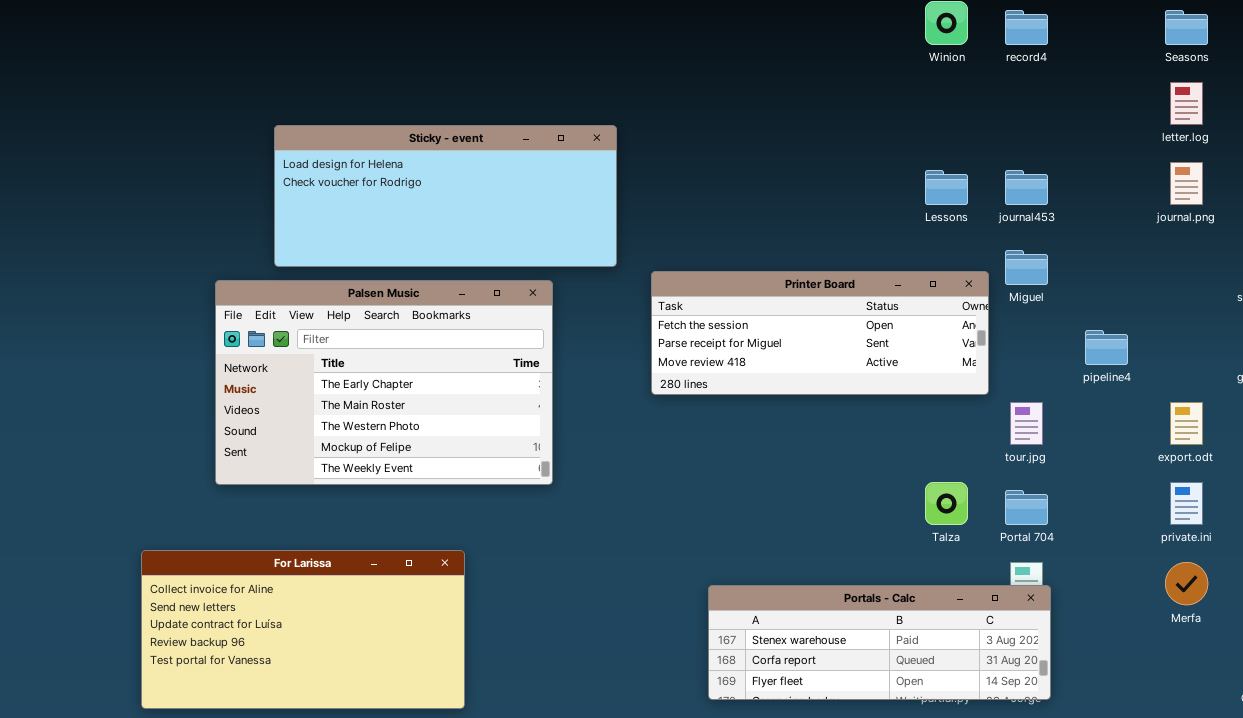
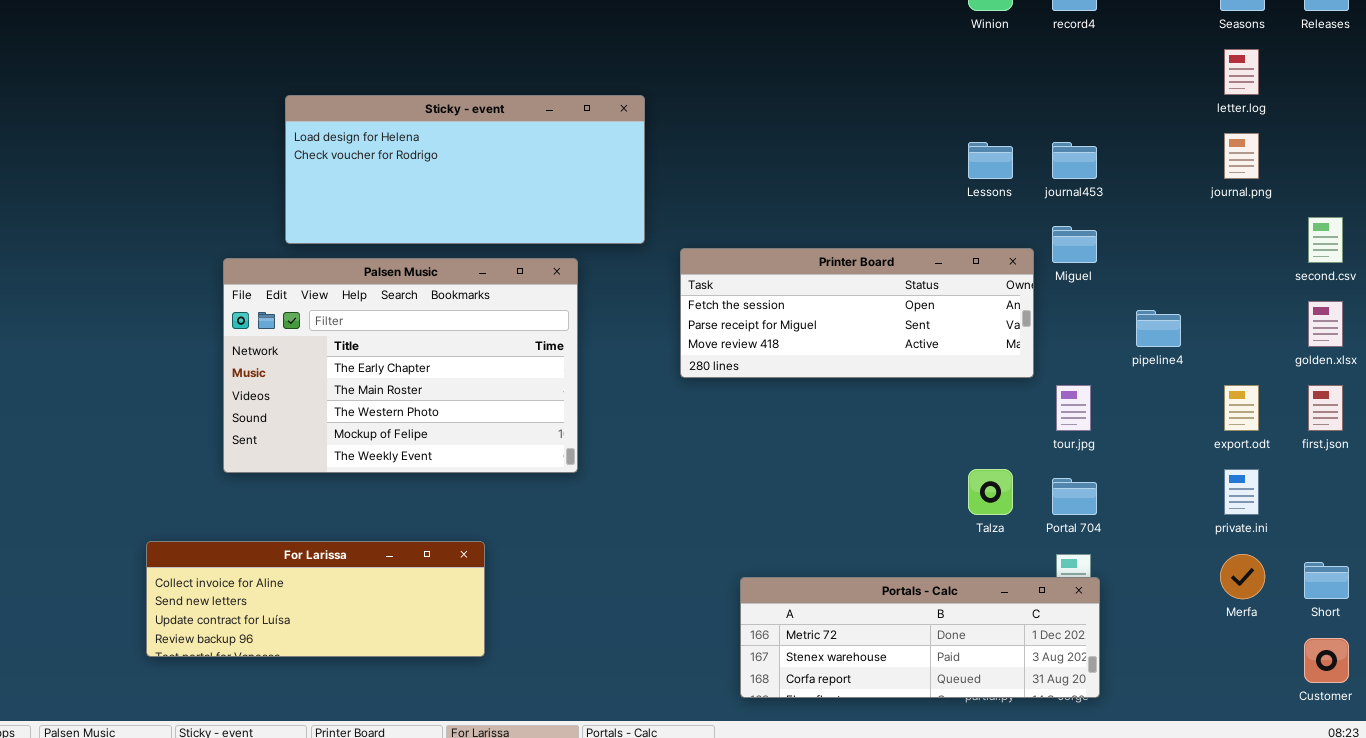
For Larissa: [141,550,465,709] -> [146,541,485,657], resized
Portals - Calc: [708,585,1051,700] -> [740,577,1100,698], scrolled up 1 row

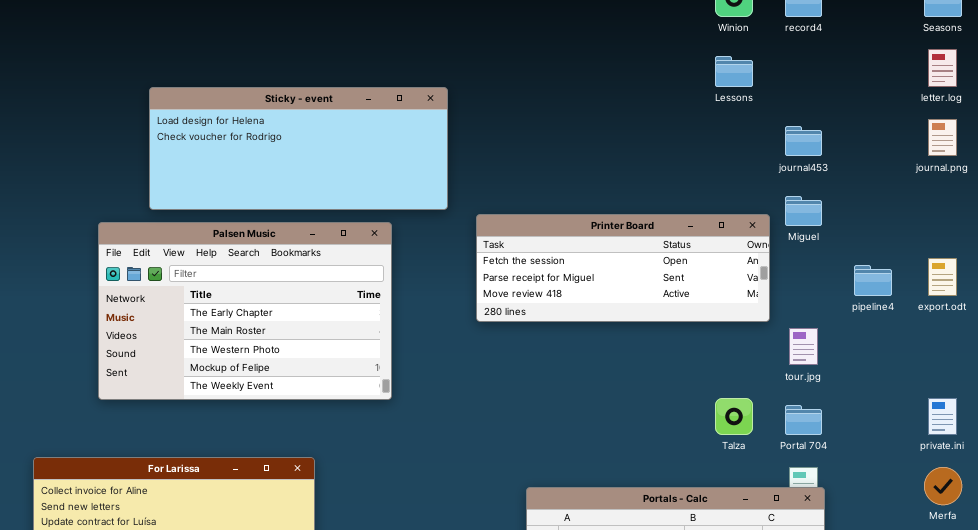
Lessons: [968,142,1013,179] -> [715,56,753,87], moved
export.odt: [1224,385,1259,431] -> [928,258,957,296], moved

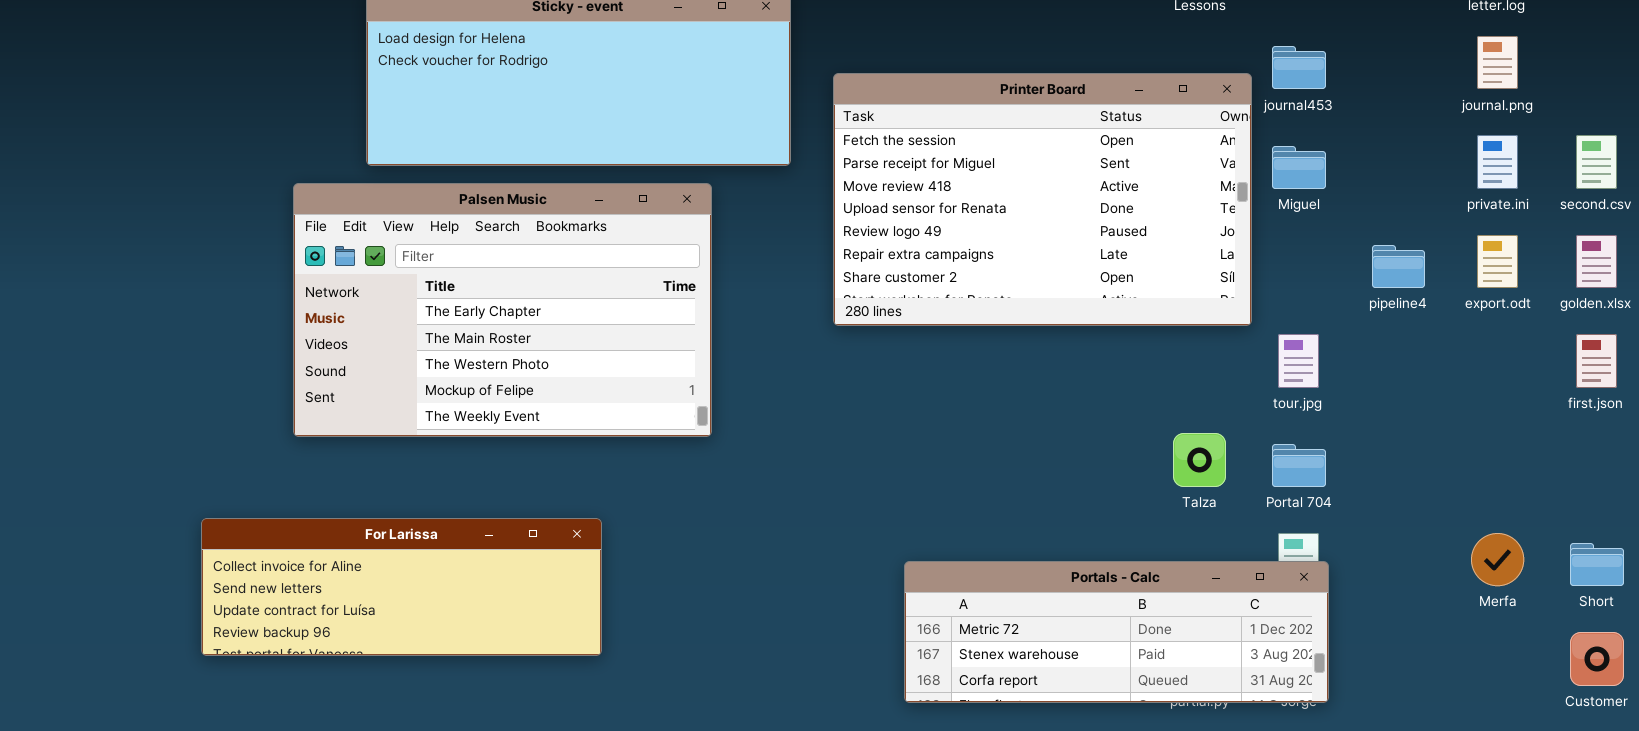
Printer Board: [476,214,770,322] -> [833,73,1252,326], resized
private.ini: [928,398,957,435] -> [1477,135,1518,189], moved

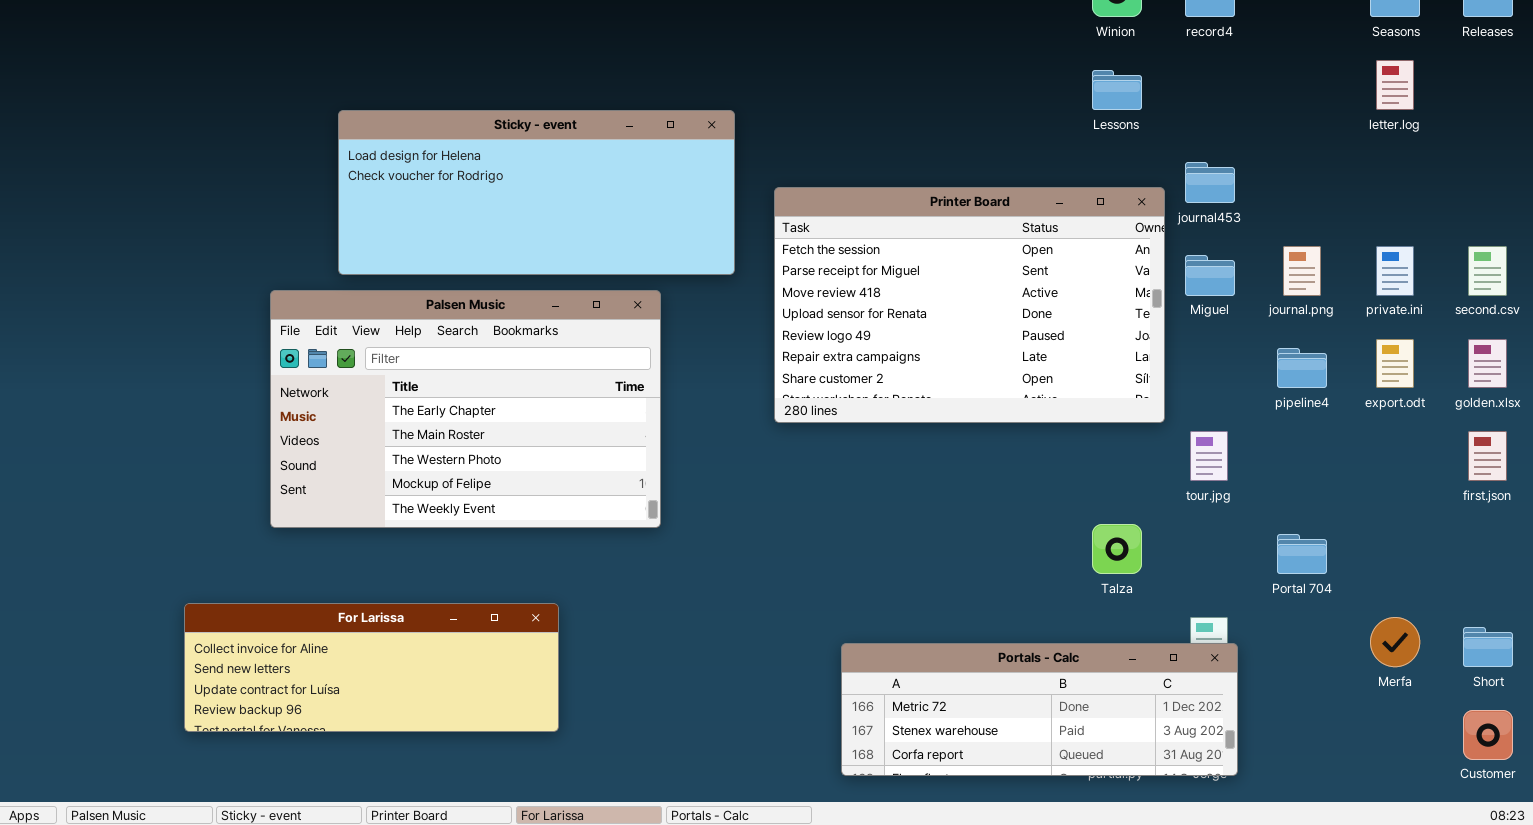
journal.png: [1477,36,1518,89] -> [1283,246,1321,296], moved
Portal 704: [1272,444,1326,487] -> [1277,534,1327,574], moved

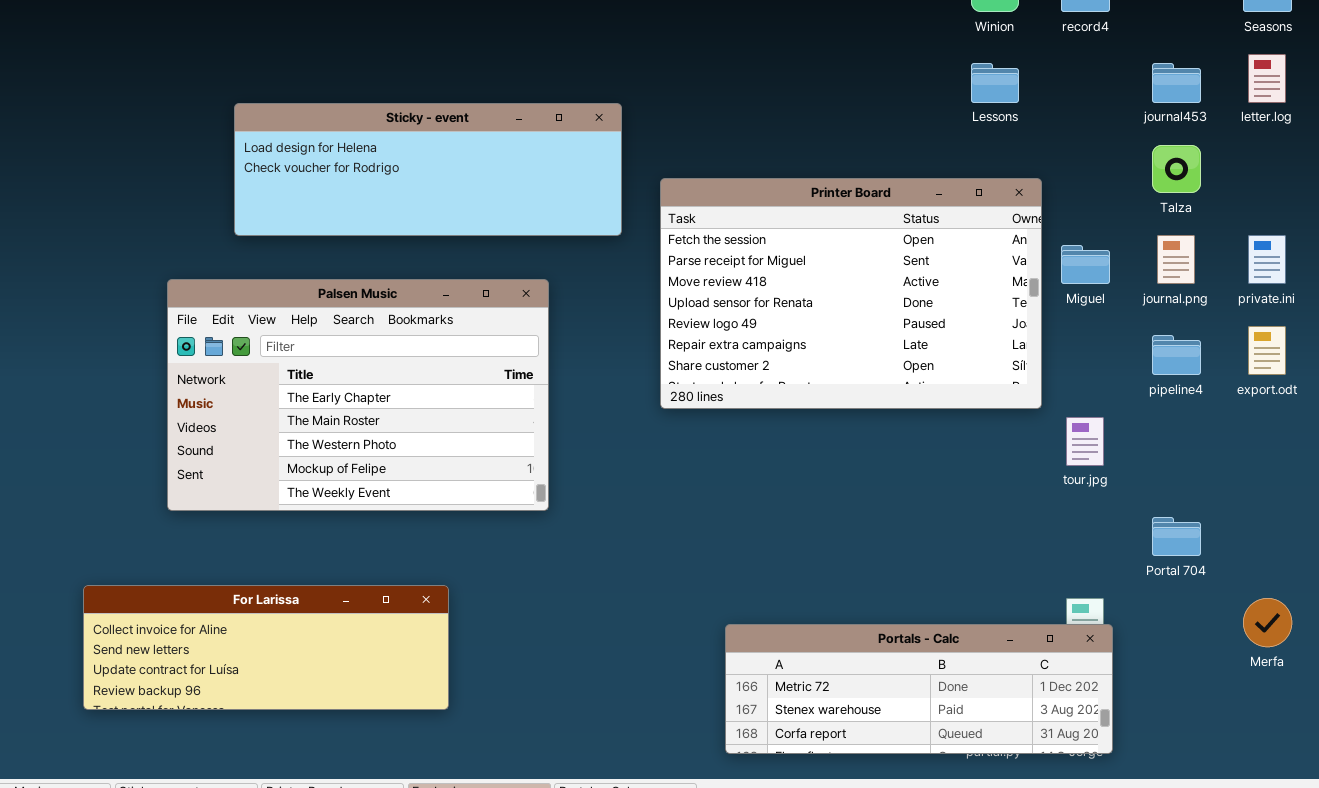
Sticky - event: [338,110,735,275] -> [234,103,622,236], resized
journal453: [1185,162,1235,203] -> [1152,63,1201,103], moved
Talza: [1092,524,1142,574] -> [1152,145,1201,193], moved

